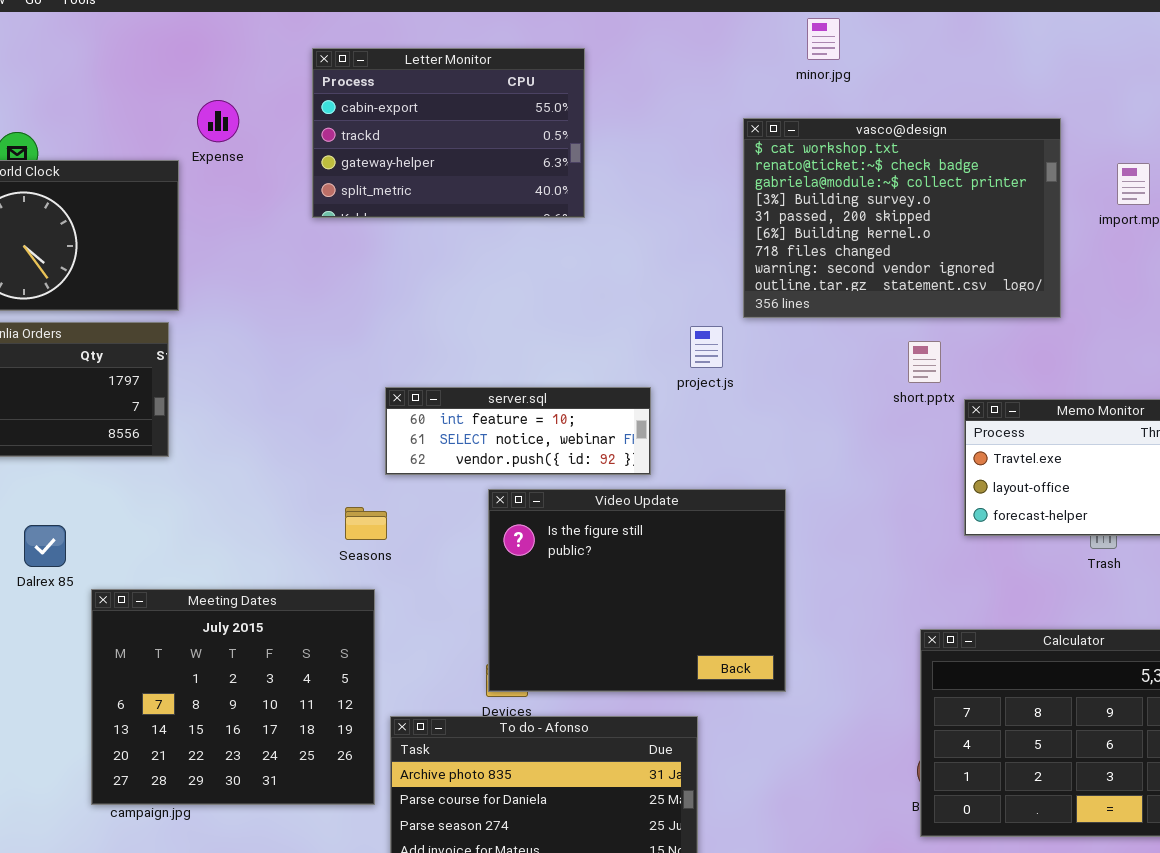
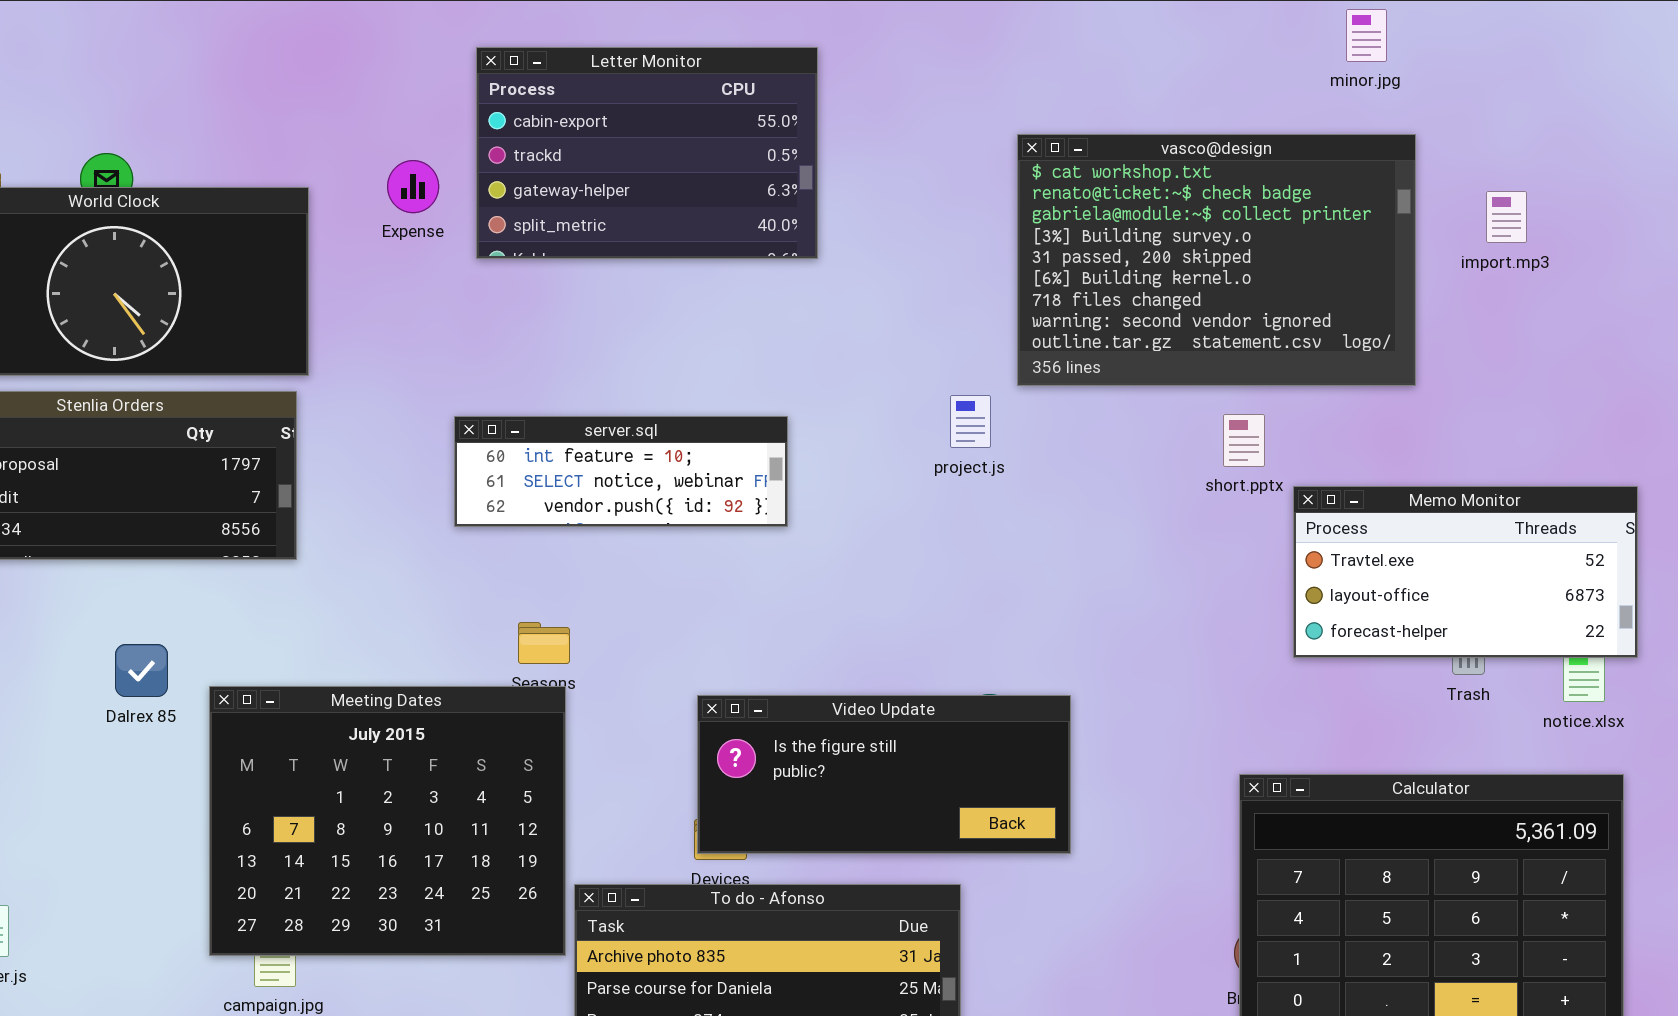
minor.jpg: [807,18,840,60] -> [1346,9,1387,62], moved
Expense: [197,100,239,142] -> [387,160,439,213], moved
server.sql: [385,387,651,475] -> [454,416,788,527], moved
Video Update: [488,489,786,692] -> [697,695,1071,854], resized
Meeting Dates: [91,589,375,805] -> [209,686,566,956], moved

